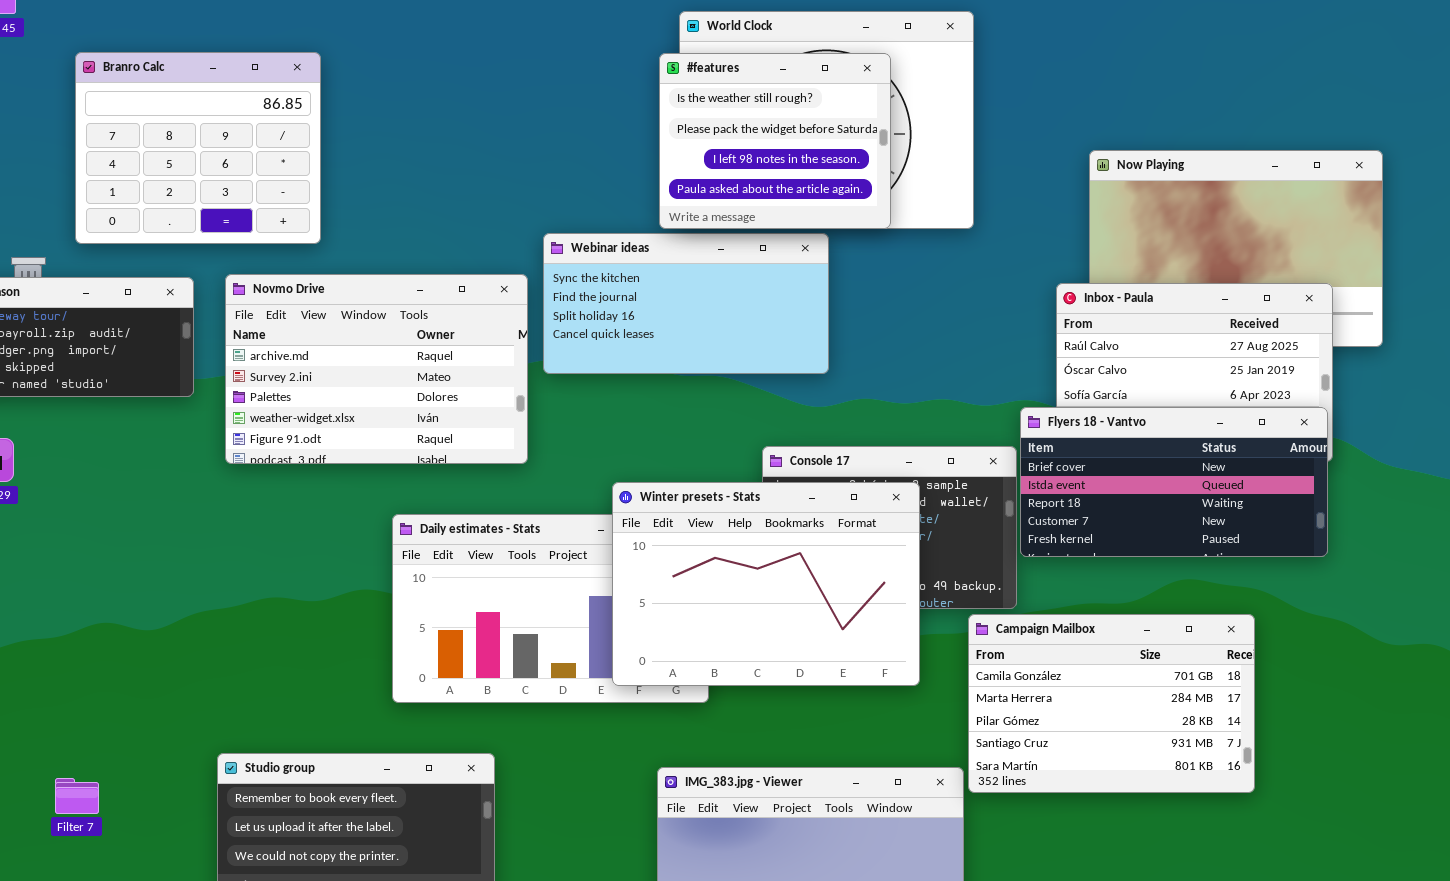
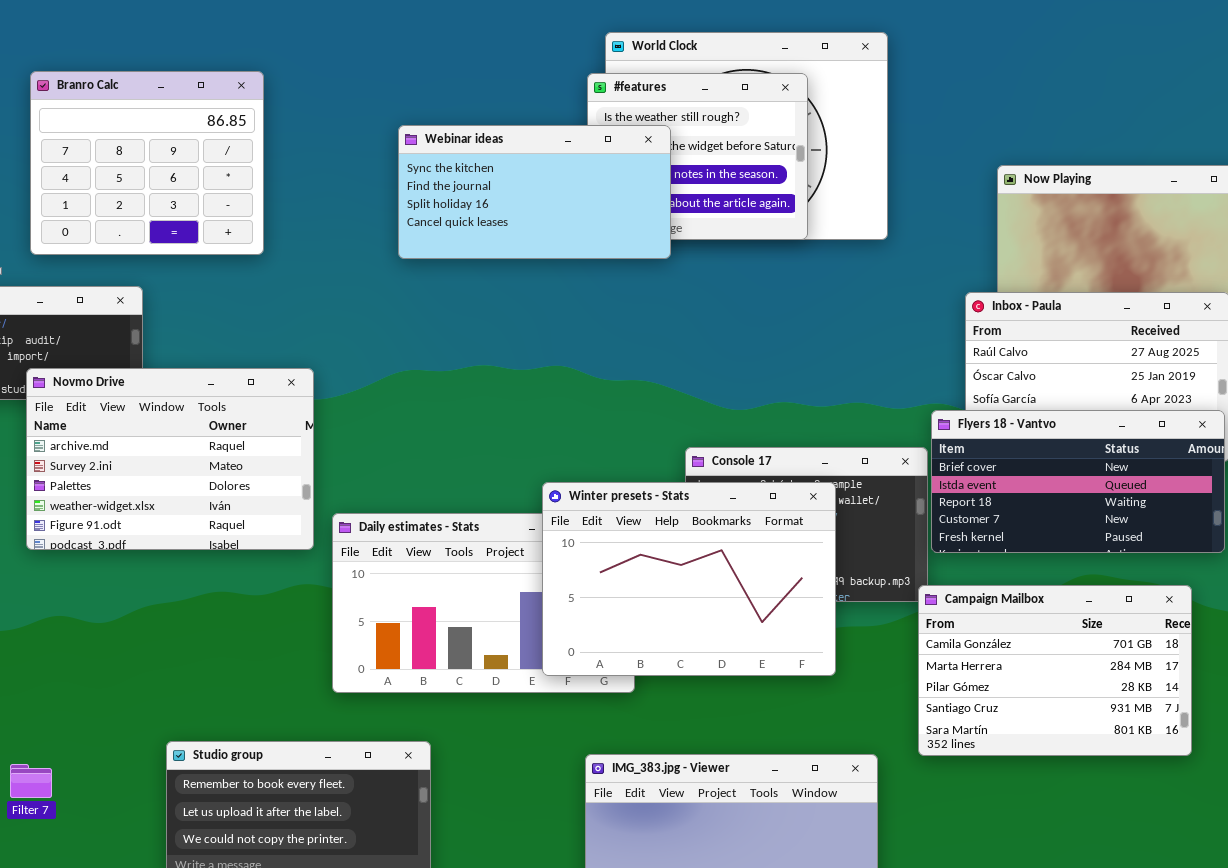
Webinar ideas: [543,233,829,374] -> [398,125,671,259], moved
Novmo Drive: [225,274,528,464] -> [26,368,314,550], moved
Campaign Mailbox: [968,614,1255,793] -> [918,585,1192,756], moved

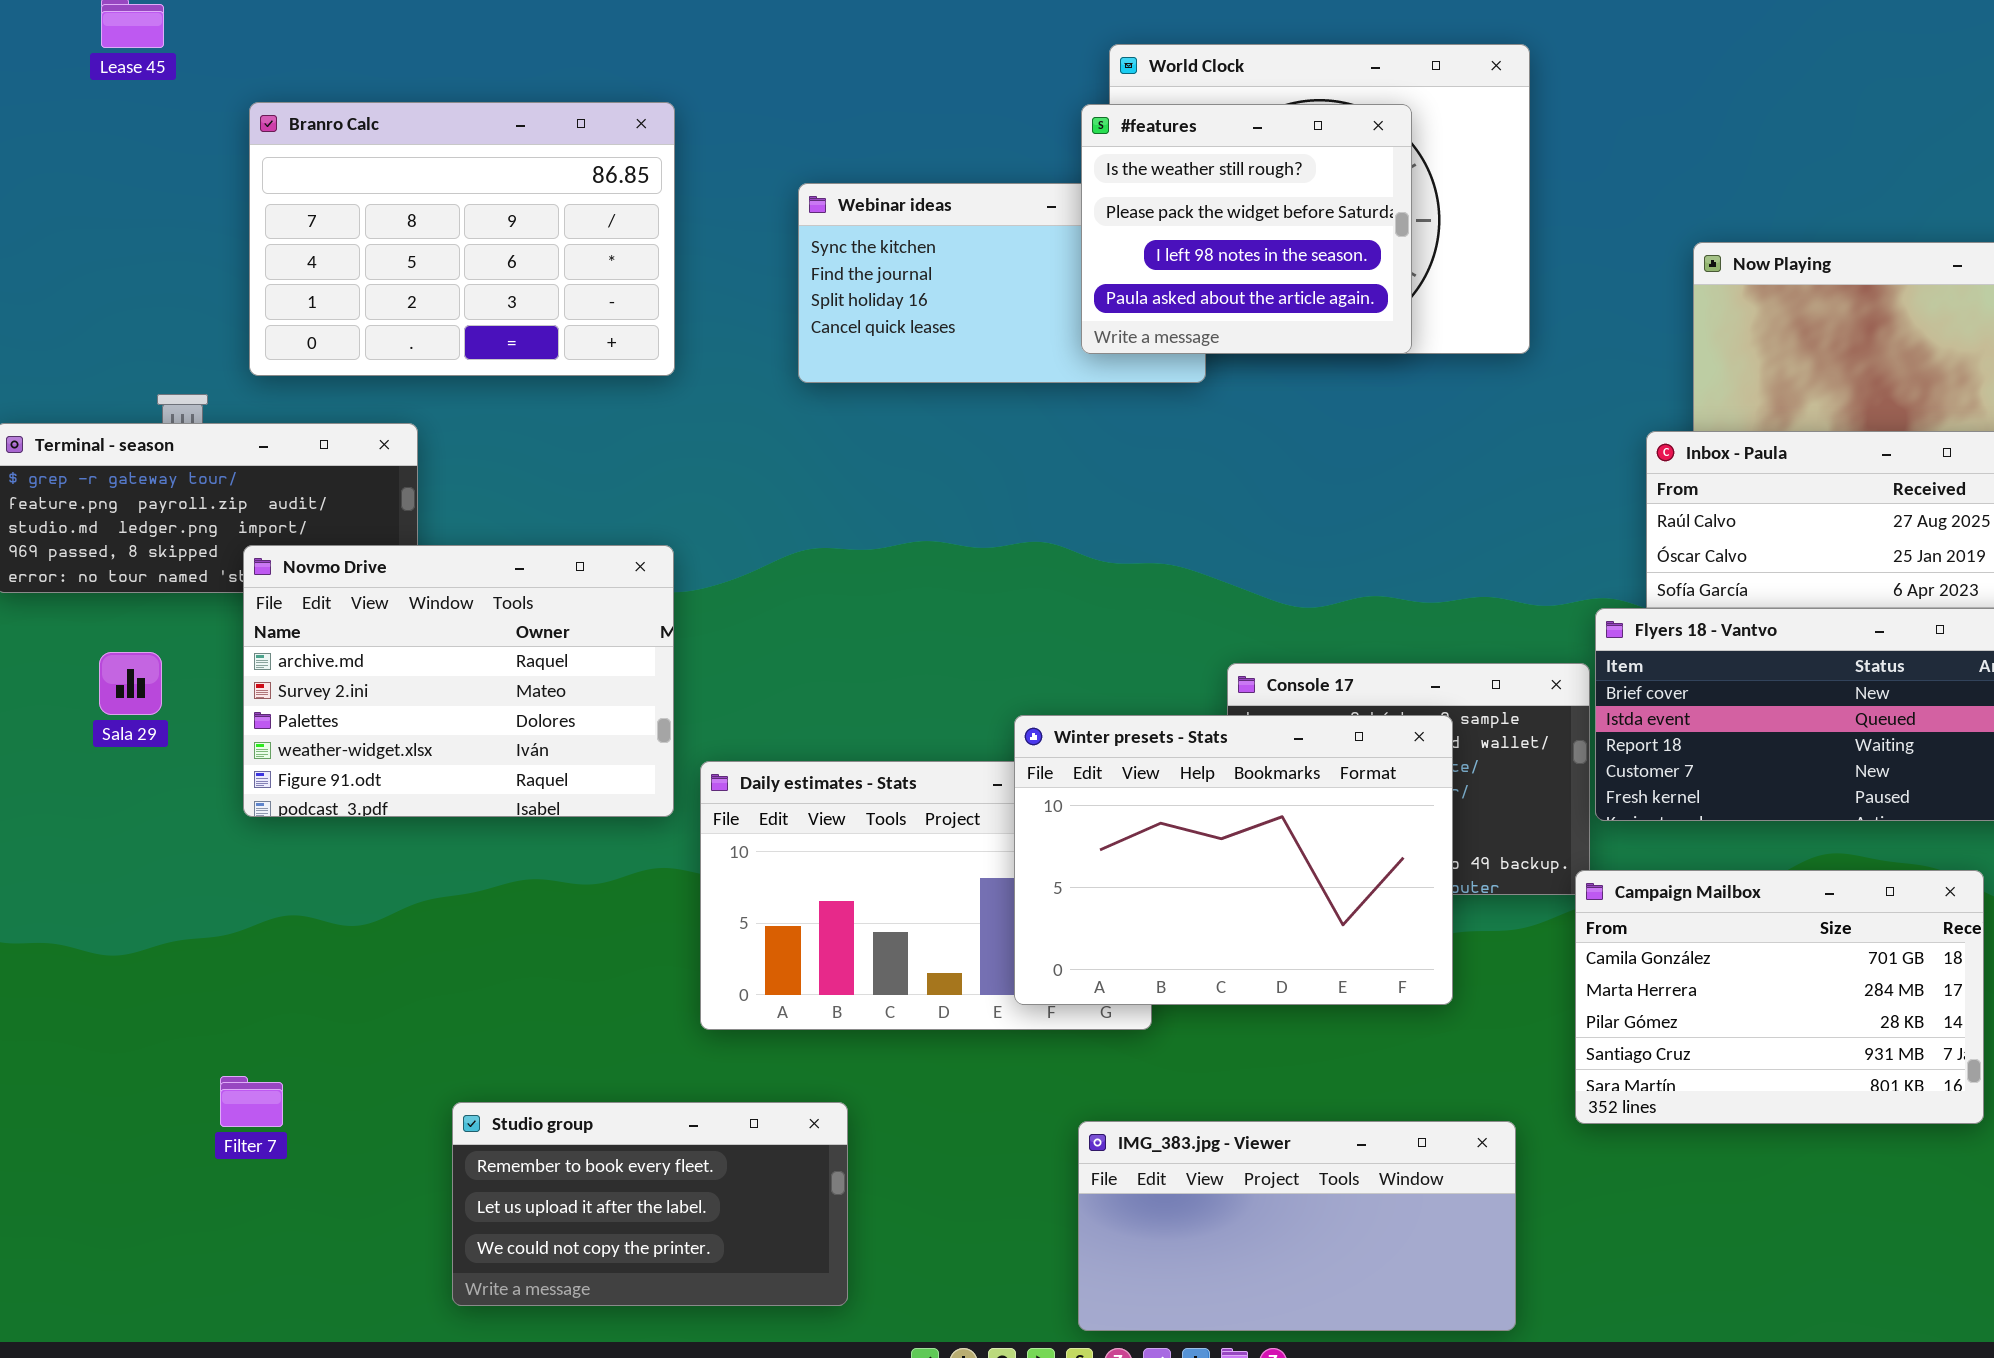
Branro Calc: [30,71,264,255] -> [249,102,675,376], resized
#features: [587,73,808,240] -> [1081,104,1412,354], raised
Filter 7: [10,764,52,798] -> [220,1076,283,1127], moved

